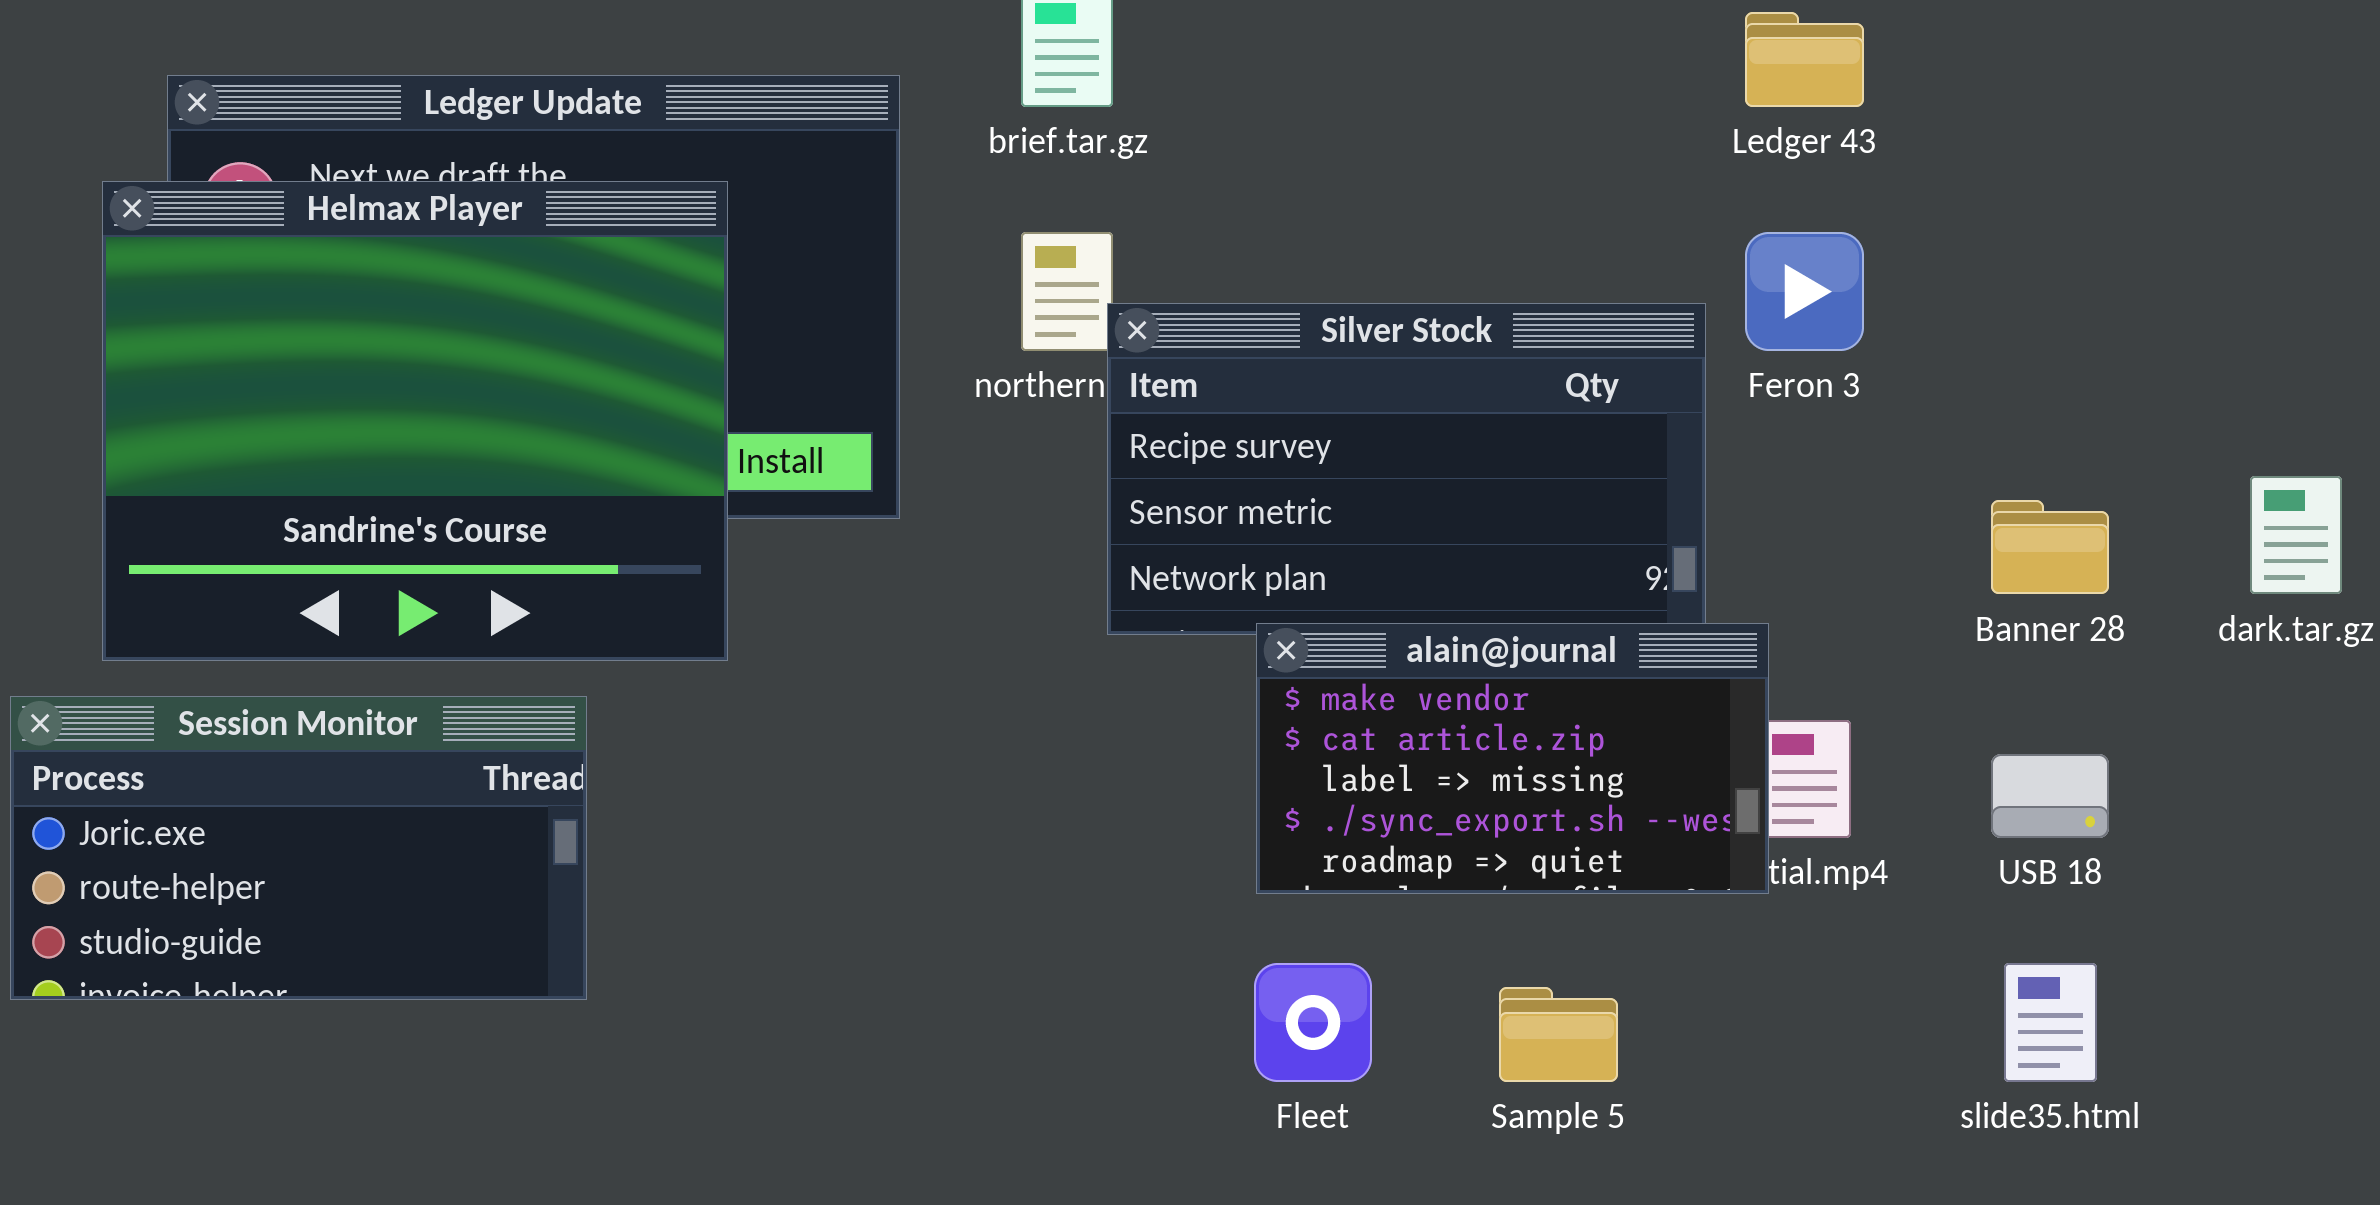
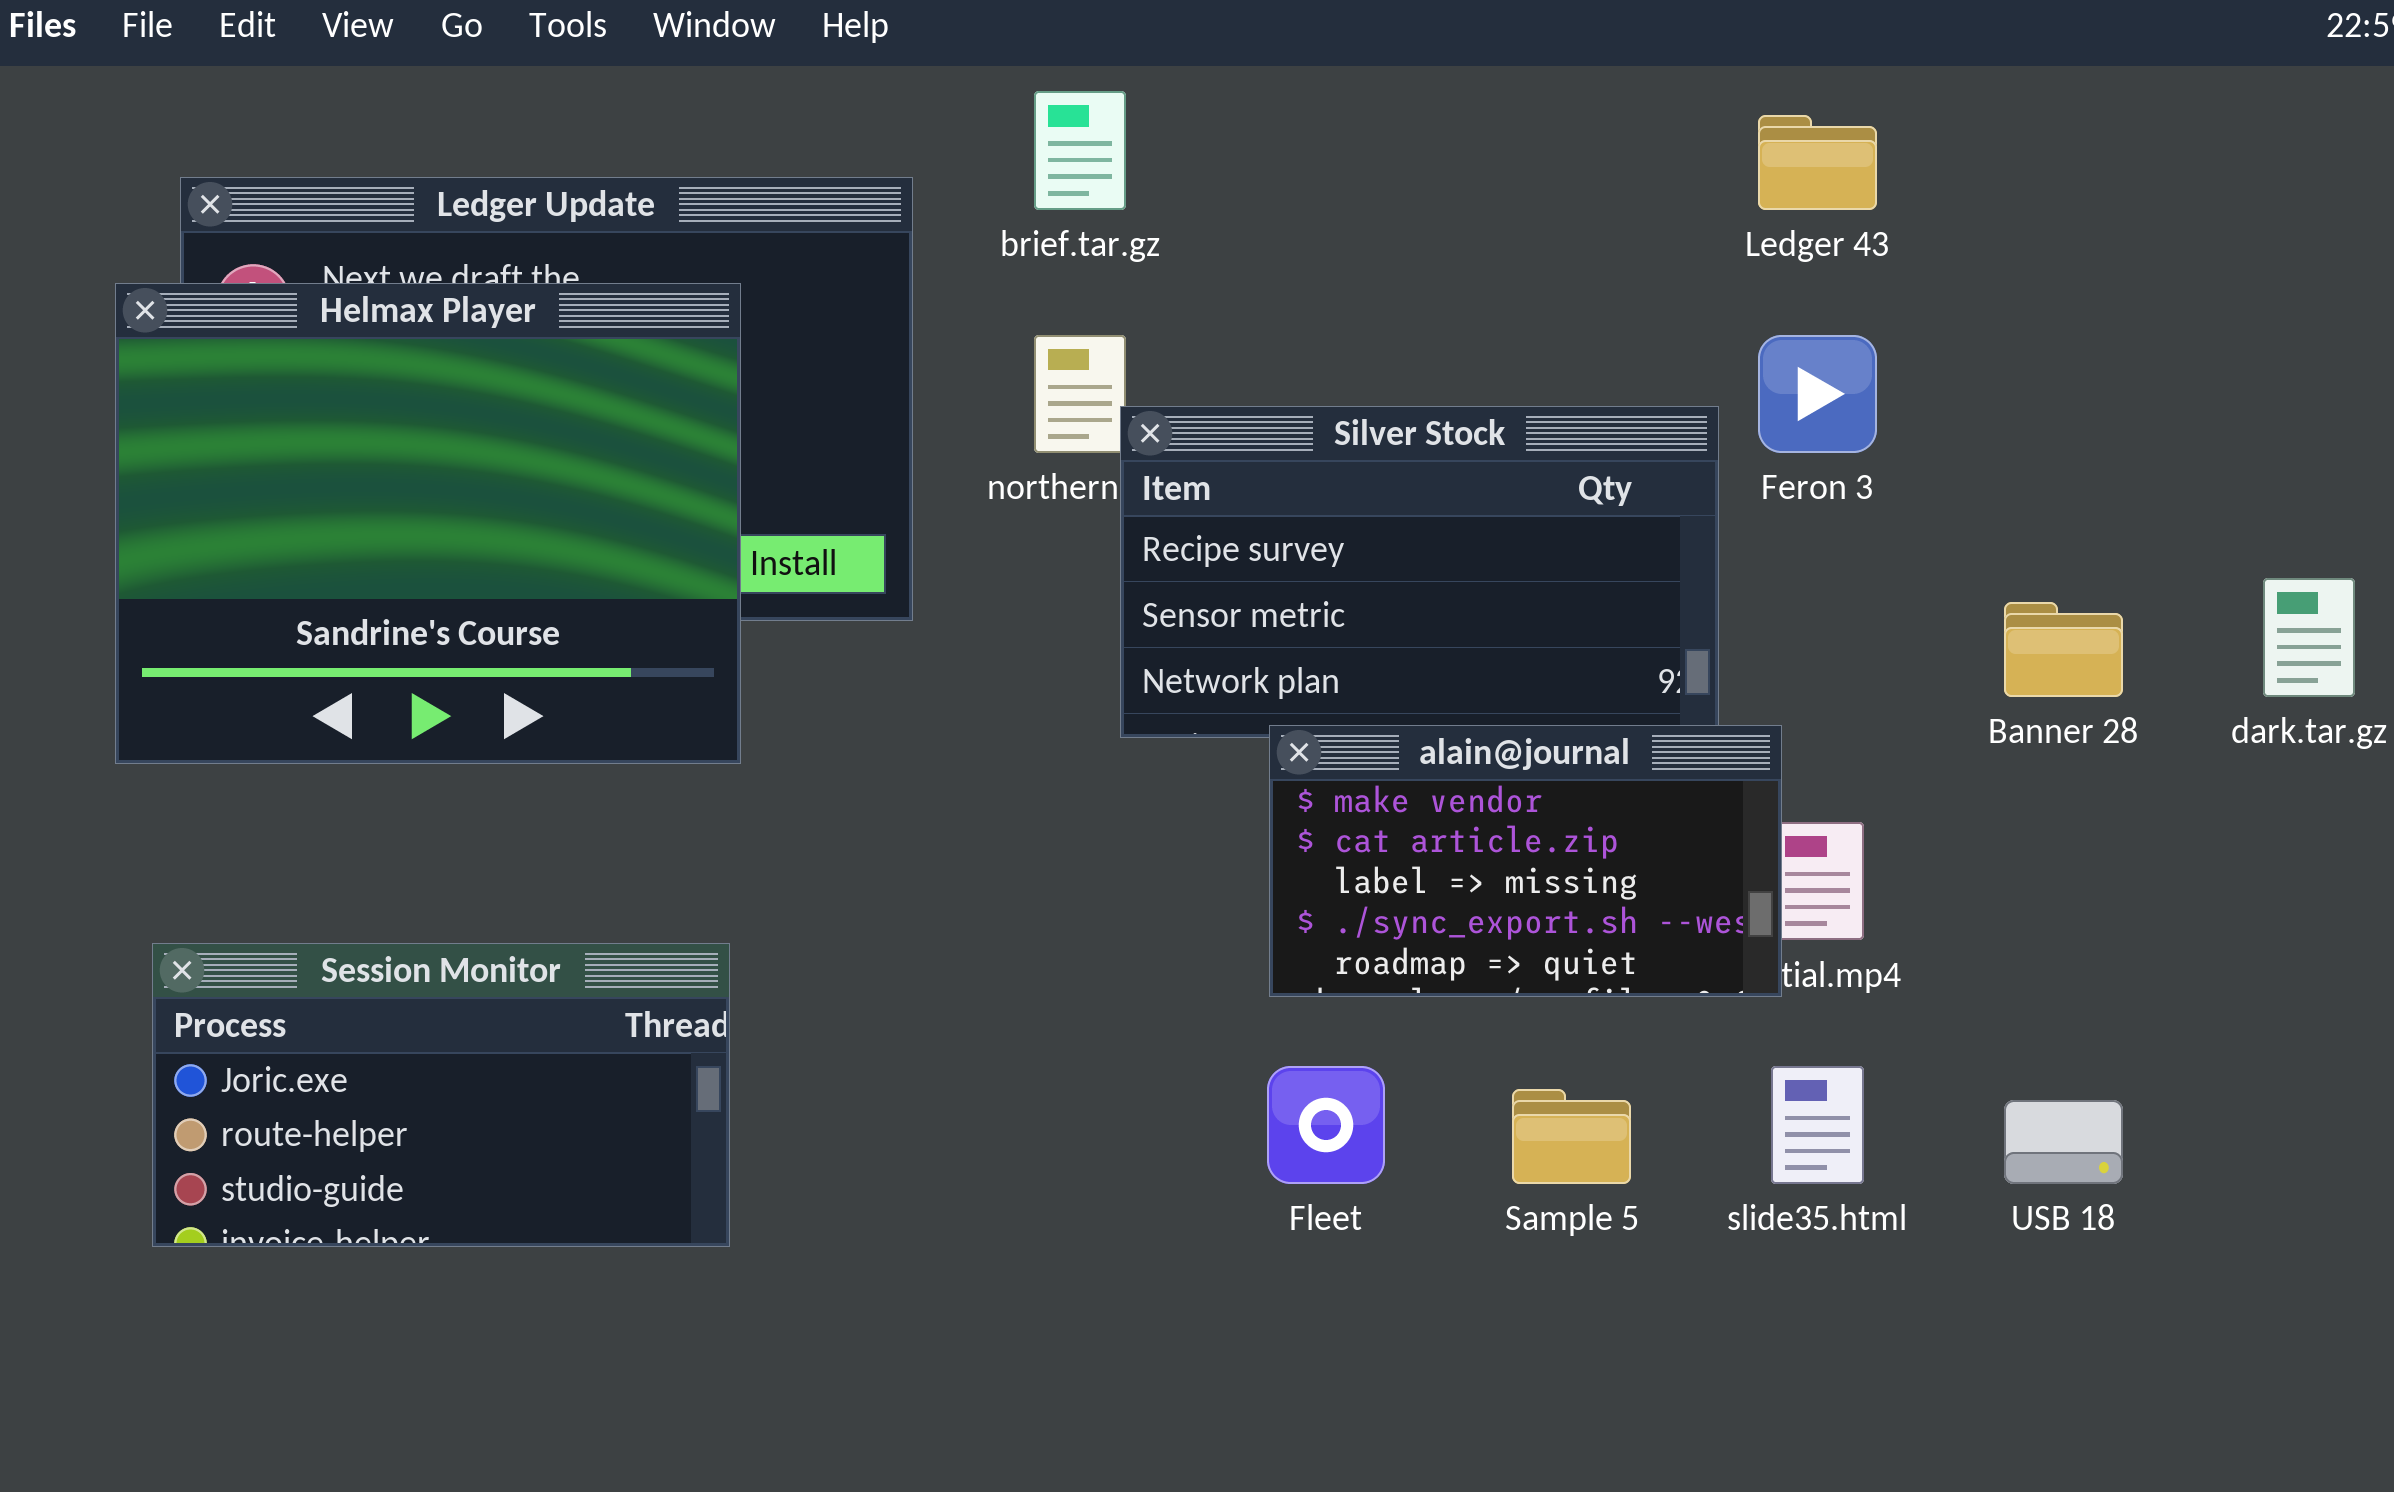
Session Monitor: [10,696,587,1000] -> [152,943,730,1247], moved
USB 18: [1991,754,2109,838] -> [2004,1100,2123,1184], moved
slide35.html: [2004,963,2097,1082] -> [1771,1066,1864,1184], moved

